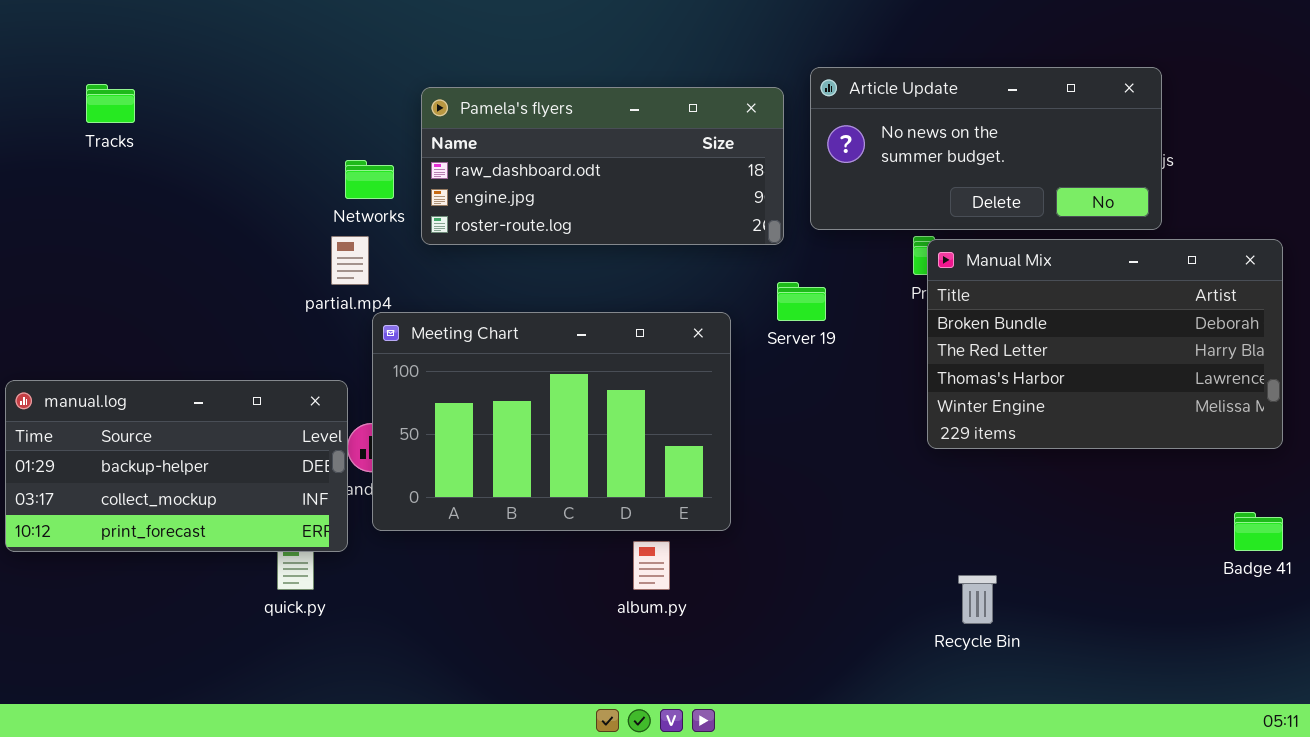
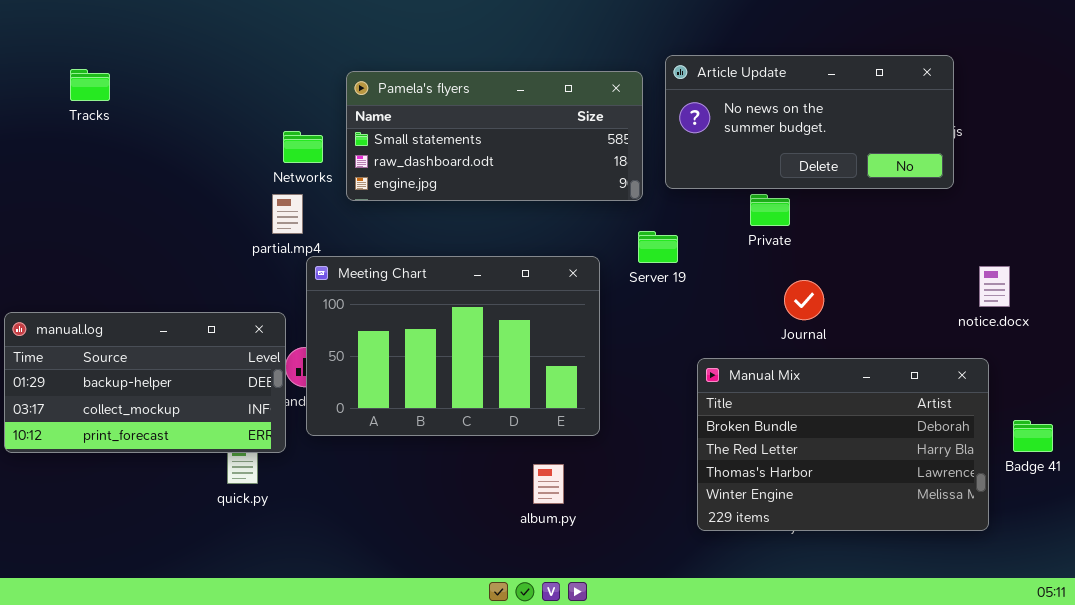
Pamela's flyers: [421,87,784,245] -> [346,71,643,201], scrolled up 1 row
Manual Mix: [927,239,1283,449] -> [697,358,989,531], moved
album.py: [633,541,670,590] -> [533,464,564,504], moved

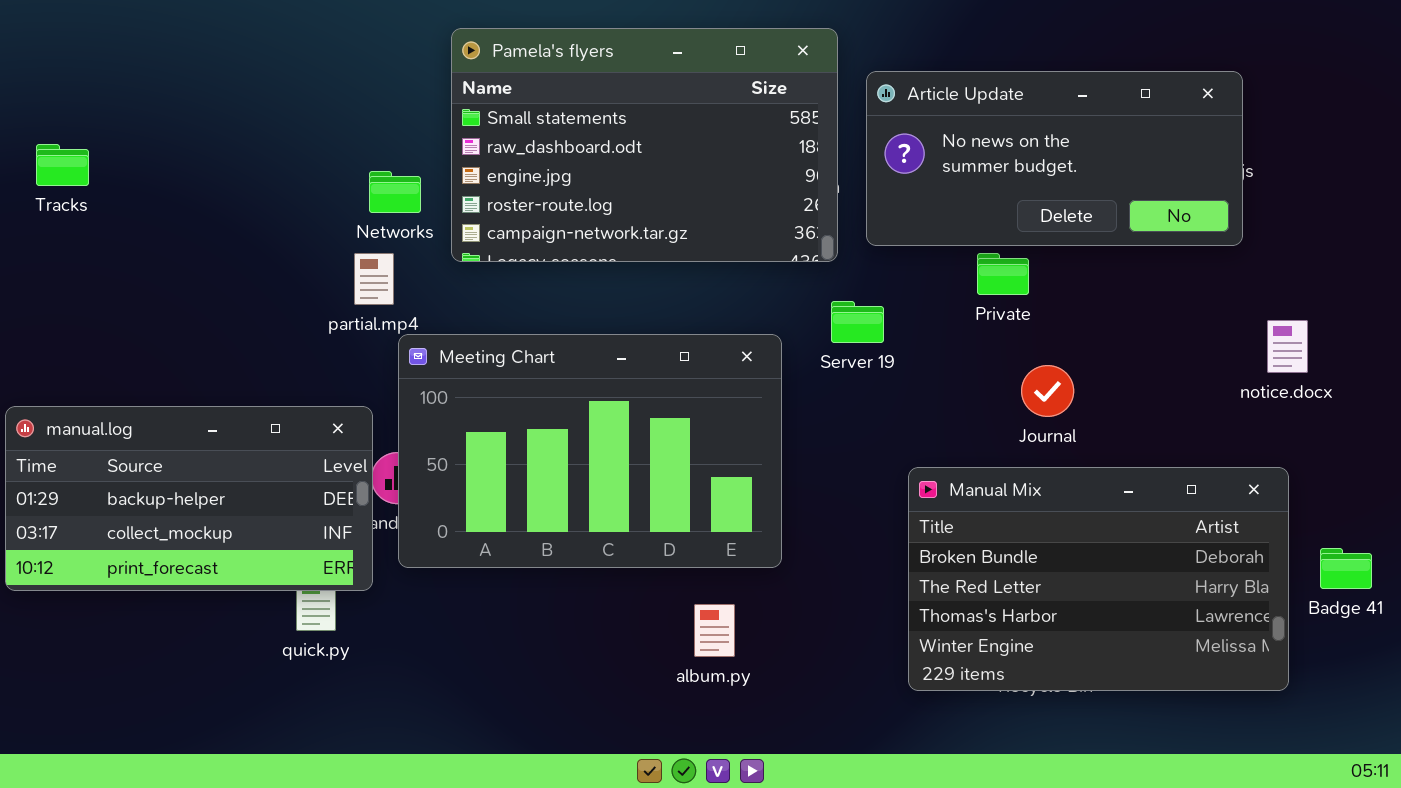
Tracks: [70,69,110,101] -> [36,144,89,186], moved
Pamela's flyers: [346,71,643,201] -> [451,28,838,262], resized
notice.docx: [979,266,1010,307] -> [1267,320,1308,373], moved

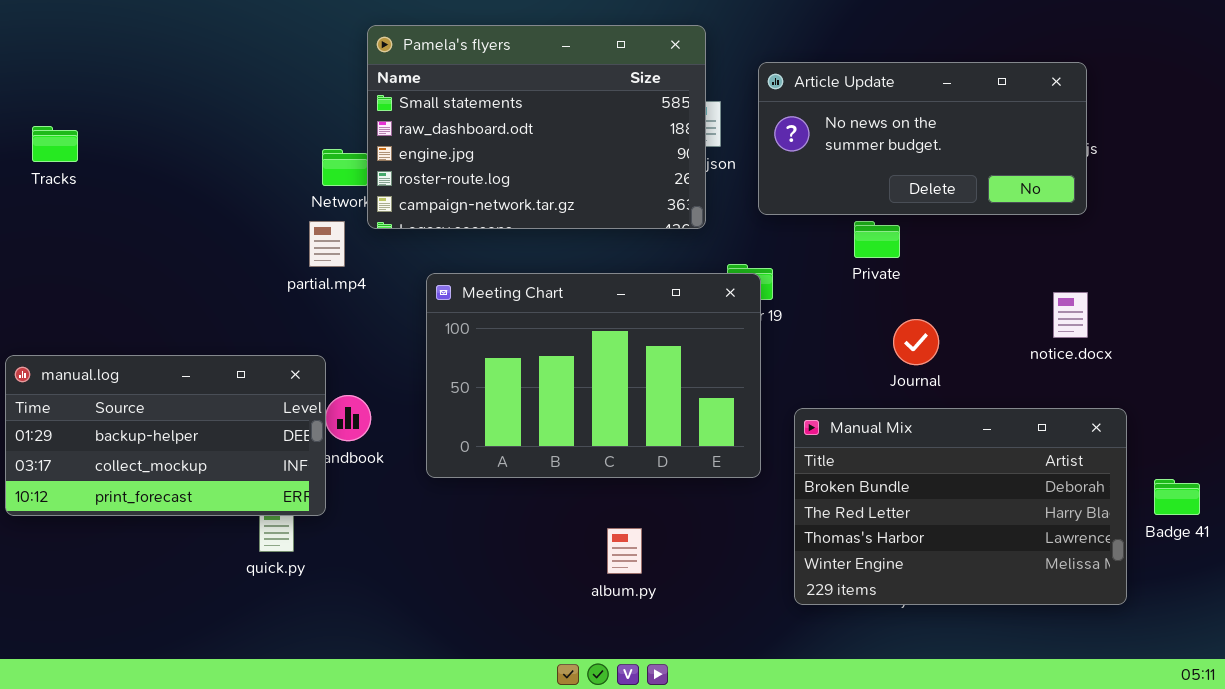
Pamela's flyers: [451,28,838,262] -> [367,25,706,229], moved
notice.docx: [1267,320,1308,373] -> [1053,292,1088,338], moved
Meeting Chart: [398,334,782,568] -> [426,273,761,478], moved

